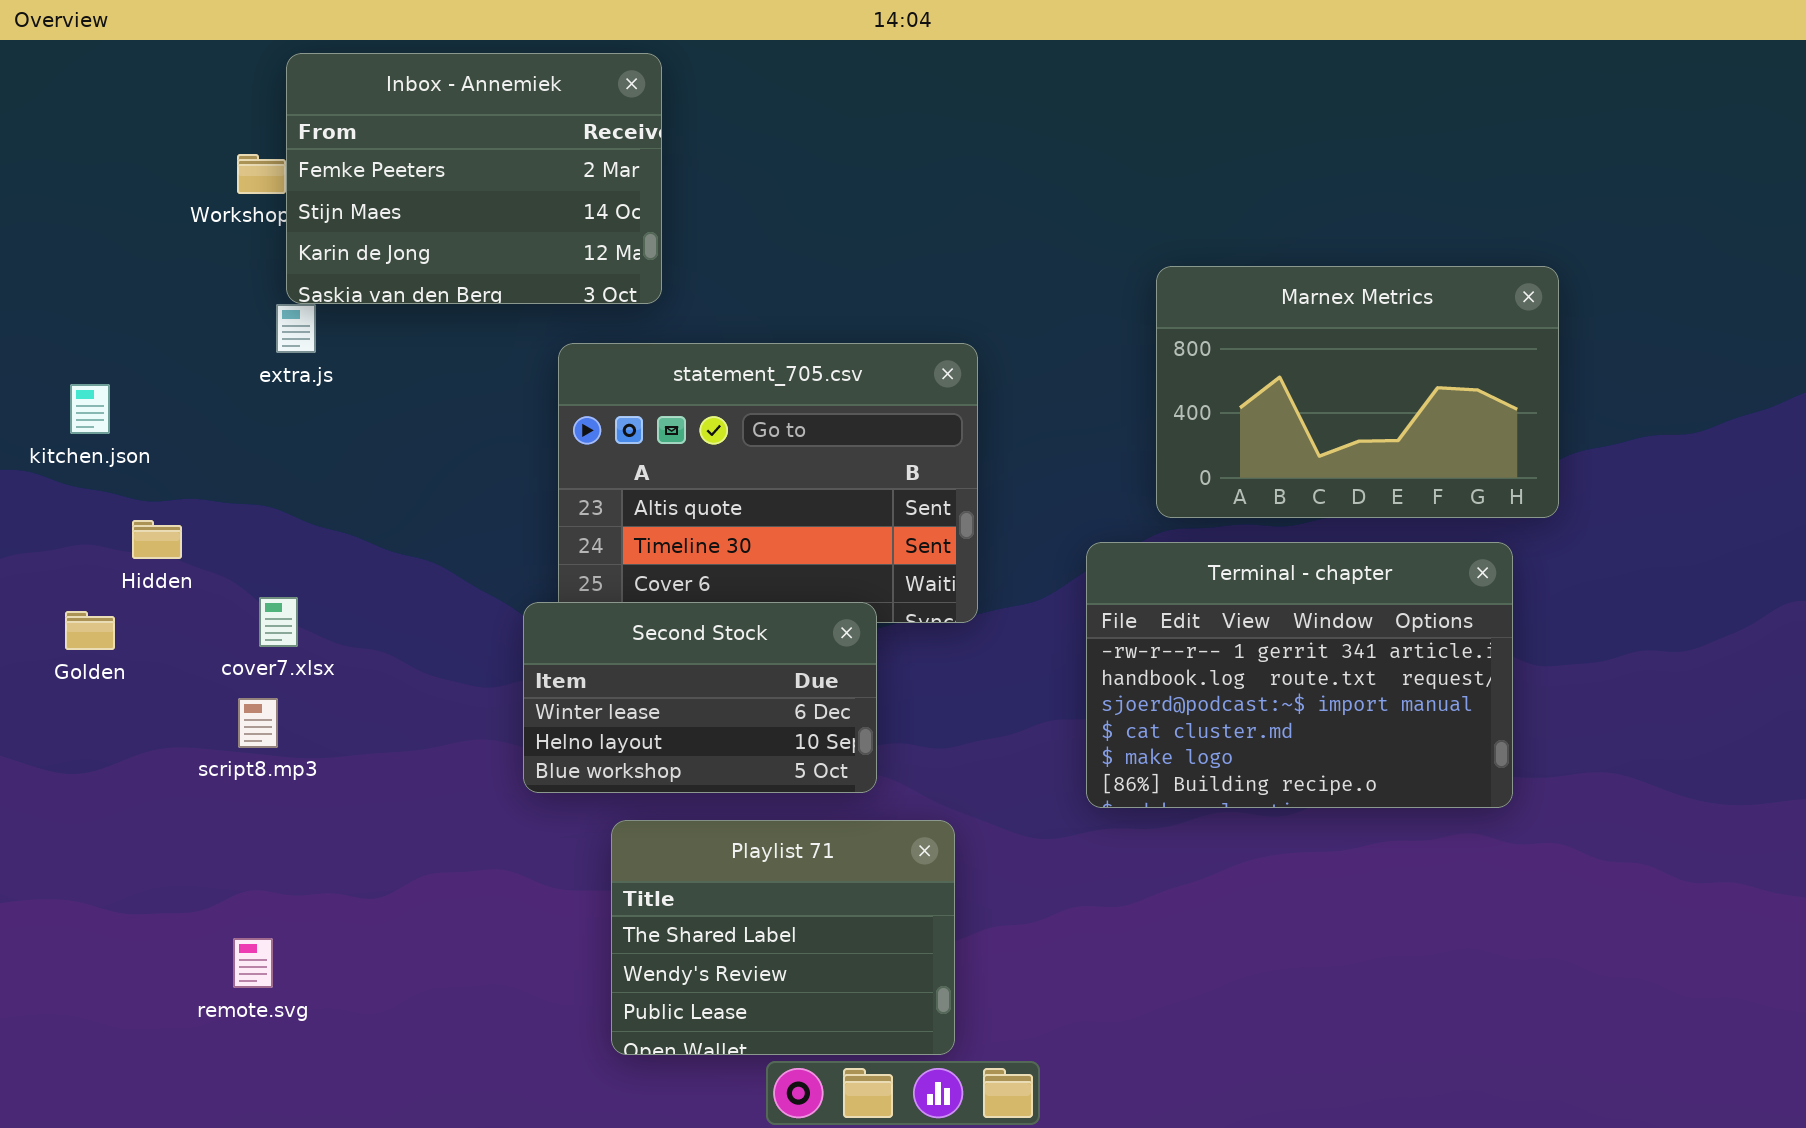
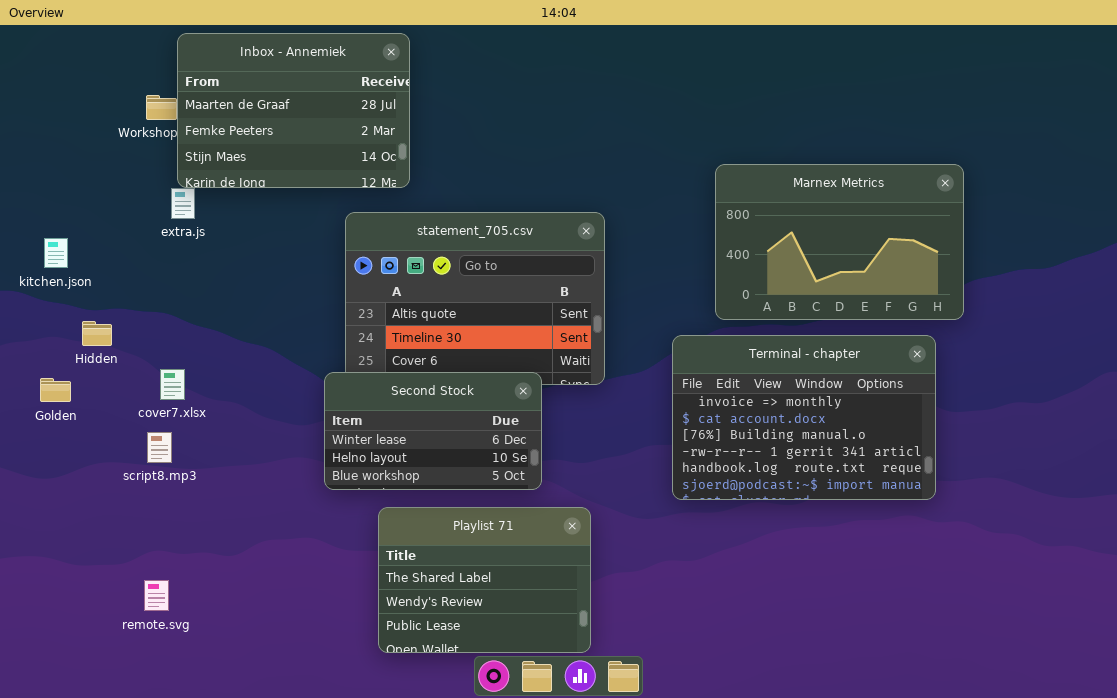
Inbox - Annemiek: [286,53,662,304] -> [177,33,410,188], scrolled up 1 row
Terminal - chapter: [1086,542,1513,808] -> [672,335,936,500], scrolled up 3 rows

